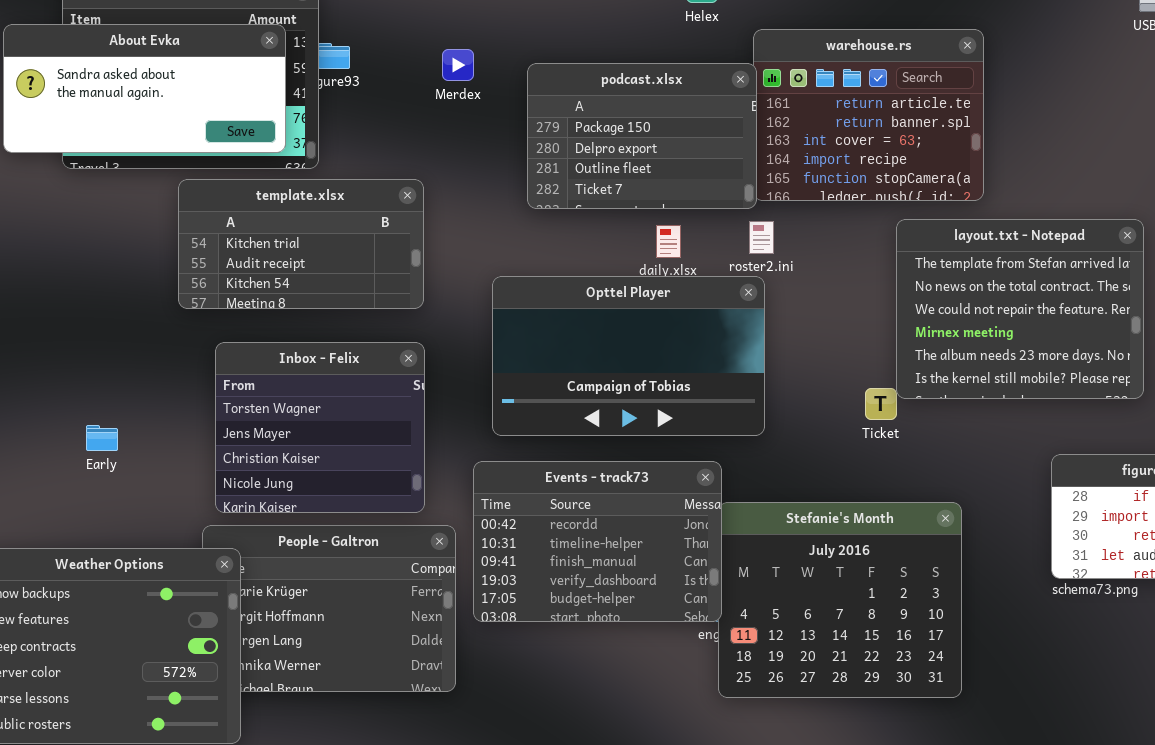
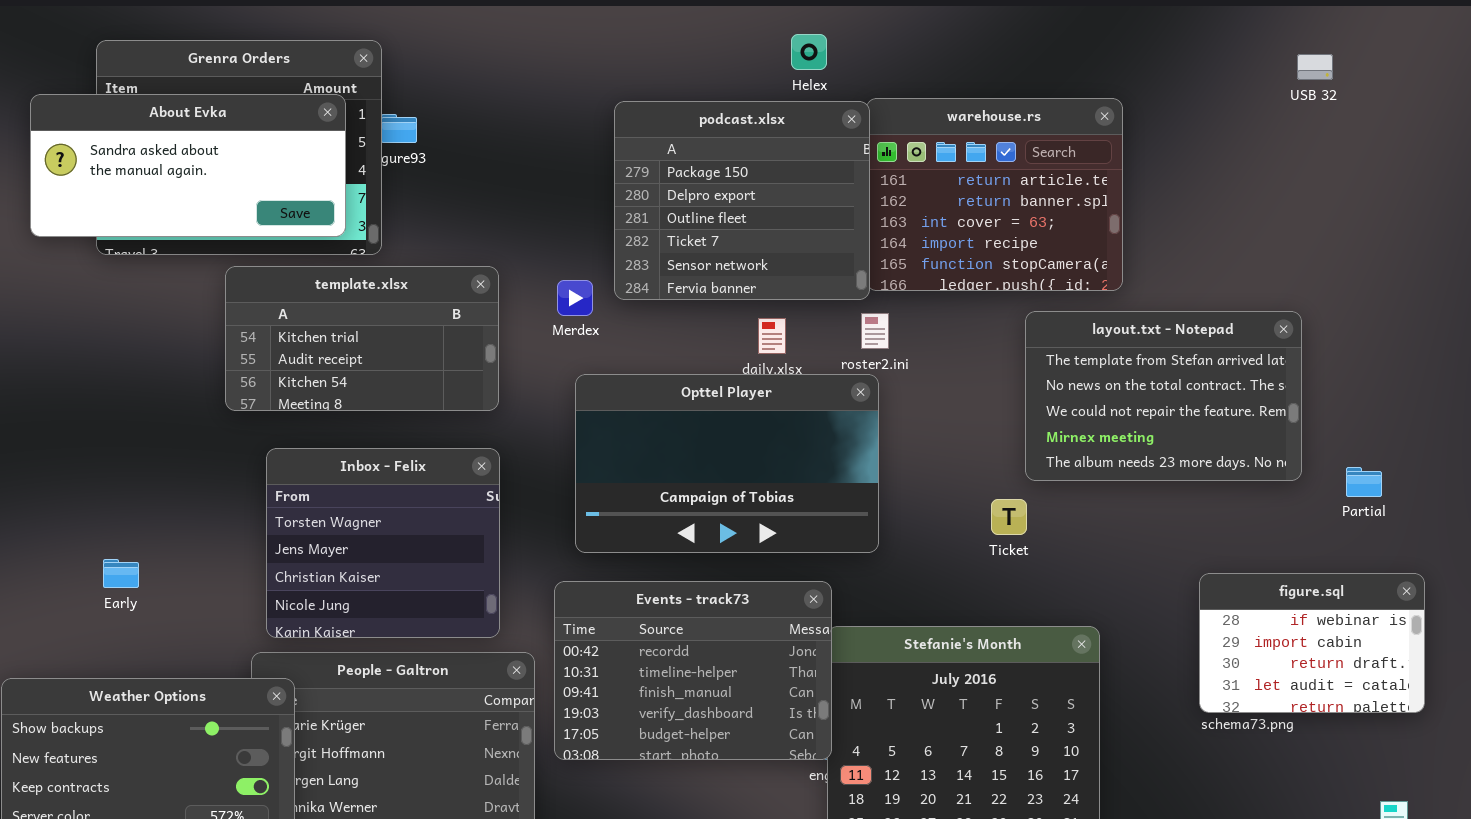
Merdex: [442,49,474,81] -> [557,280,593,316], moved
podcast.xlsx: [527,63,757,209] -> [614,101,870,300], resized
layout.txt - Notepad: [896,219,1144,399] -> [1025,311,1302,481], resized
Early: [86,425,118,451] -> [103,559,139,588], moved

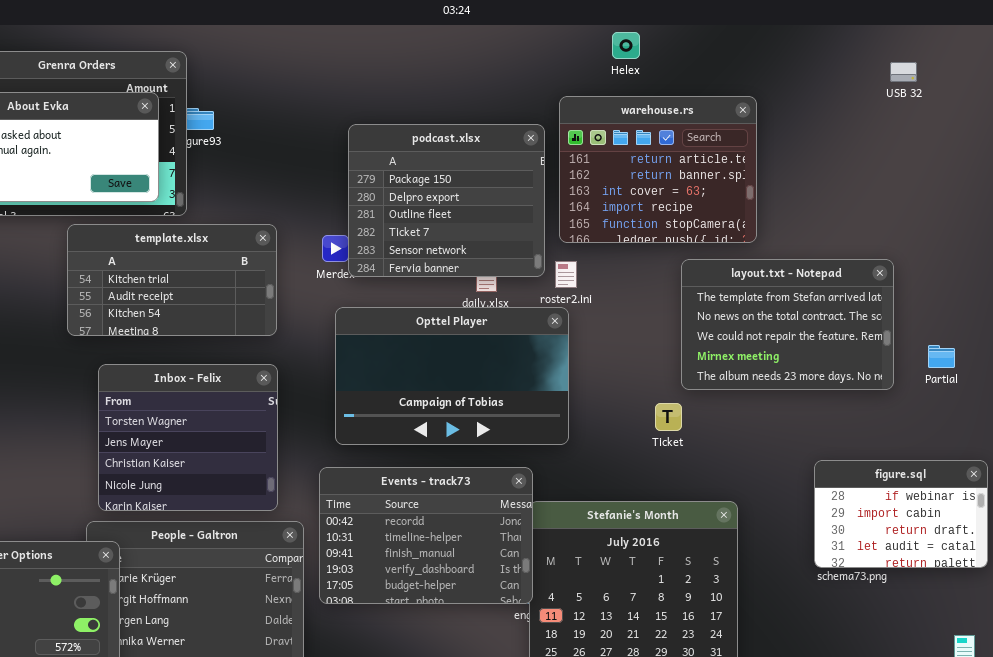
Helex: [791,34,827,70] -> [612,32,640,59], moved
podcast.xlsx: [614,101,870,300] -> [348,124,545,277], moved
Partial: [1346,467,1382,497] -> [928,345,955,368], moved

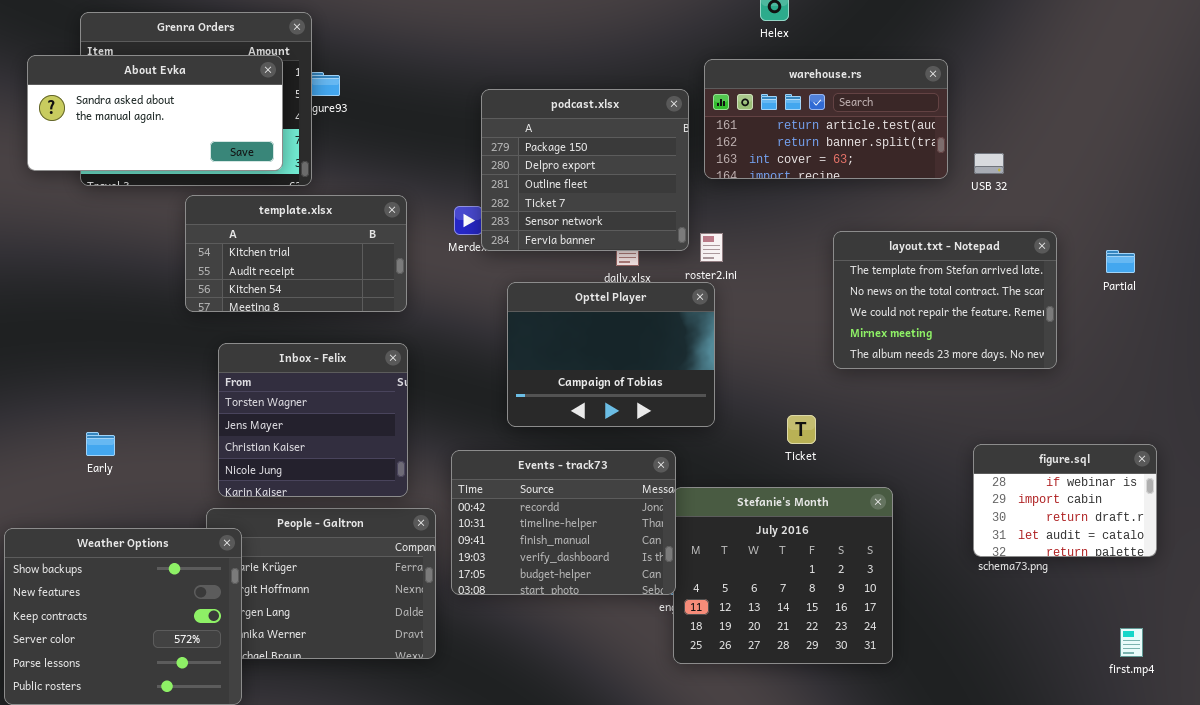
USB 32: [890,62,917,82] -> [974,153,1004,174], moved
warehouse.rs: [559,96,757,243] -> [704,59,948,179], resized
Opttel Player: [335,307,569,445] -> [507,282,715,427], resized
Partial: [928,345,955,368] -> [1106,250,1135,273], moved
Ticket: [655,403,682,431] -> [787,415,816,444], moved

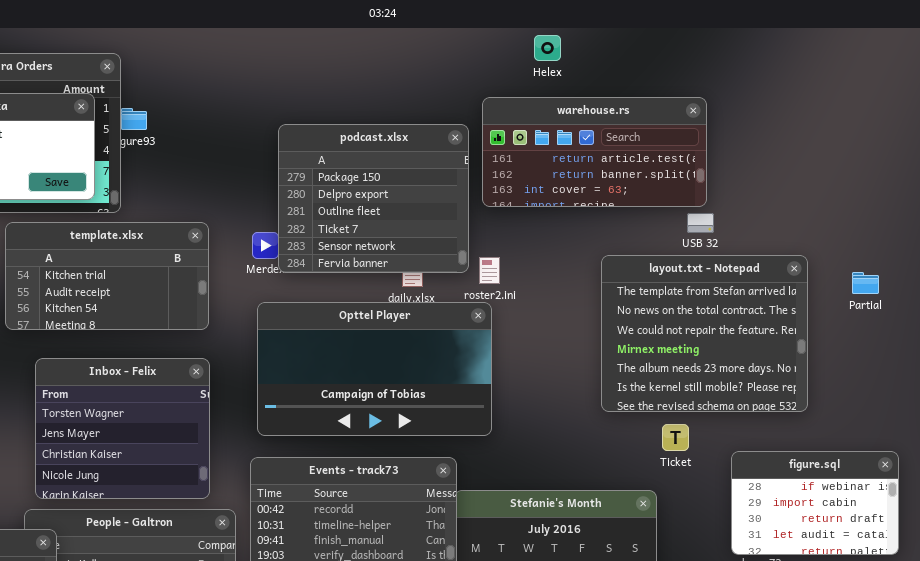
USB 32: [974,153,1004,174] -> [687,213,714,233], moved
layout.txt - Notepad: [833,231,1057,369] -> [601,255,808,412], resized
Opttel Player: [507,282,715,427] -> [257,302,492,436], resized
Ticket: [787,415,816,444] -> [662,424,689,451], moved

